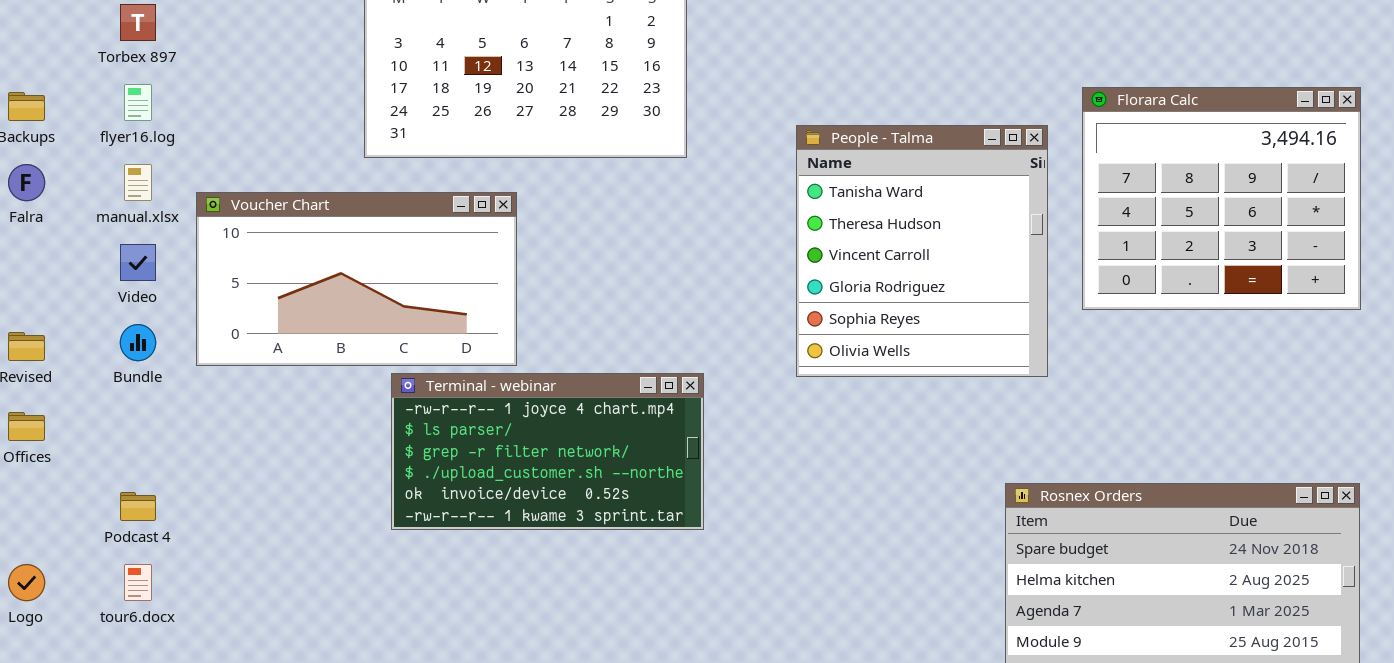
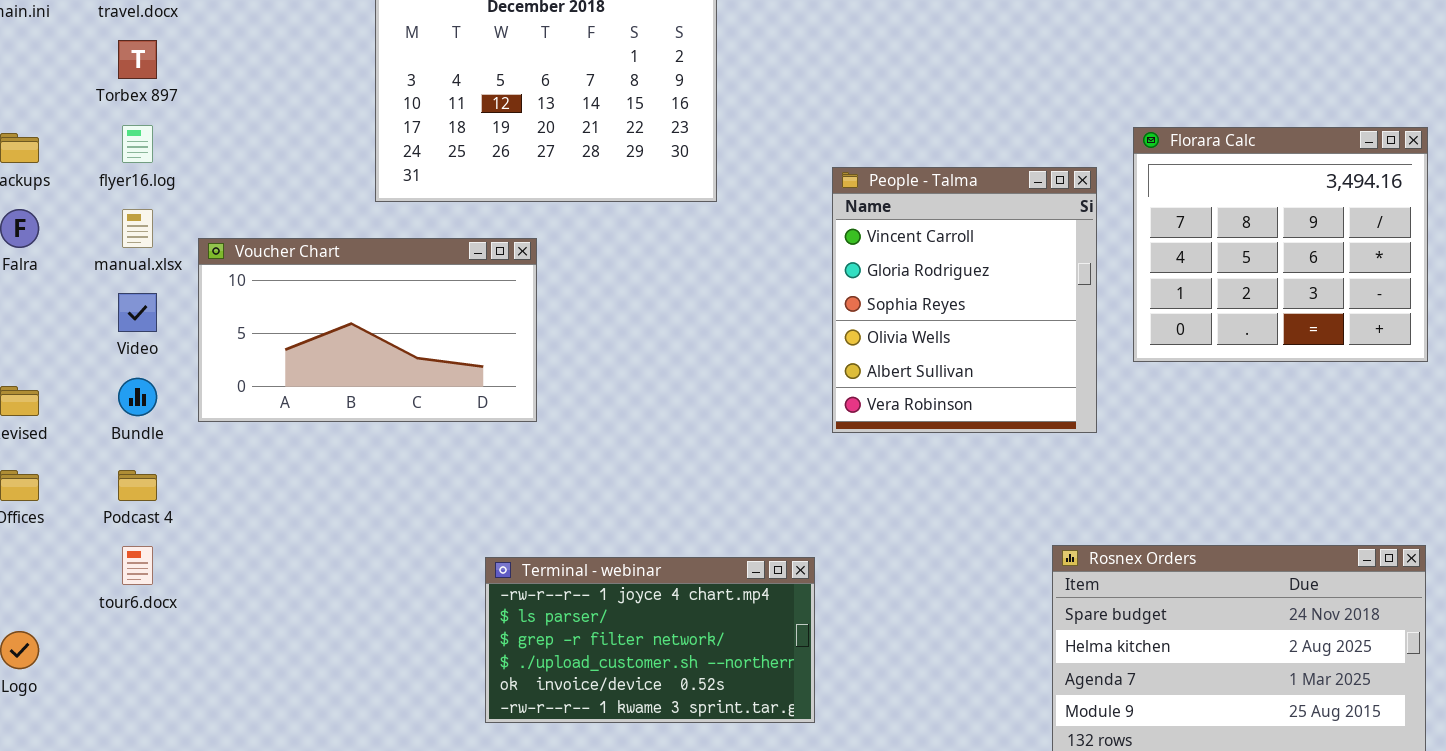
People - Talma: [796,125,1048,377] -> [832,167,1097,433], scrolled down 2 rows
Terminal - webinar: [391,373,704,530] -> [485,557,815,723], moved
Podcast 4: [120,492,156,521] -> [118,470,157,501], moved
tour6.docx: [124,564,152,601] -> [122,546,153,585], moved

